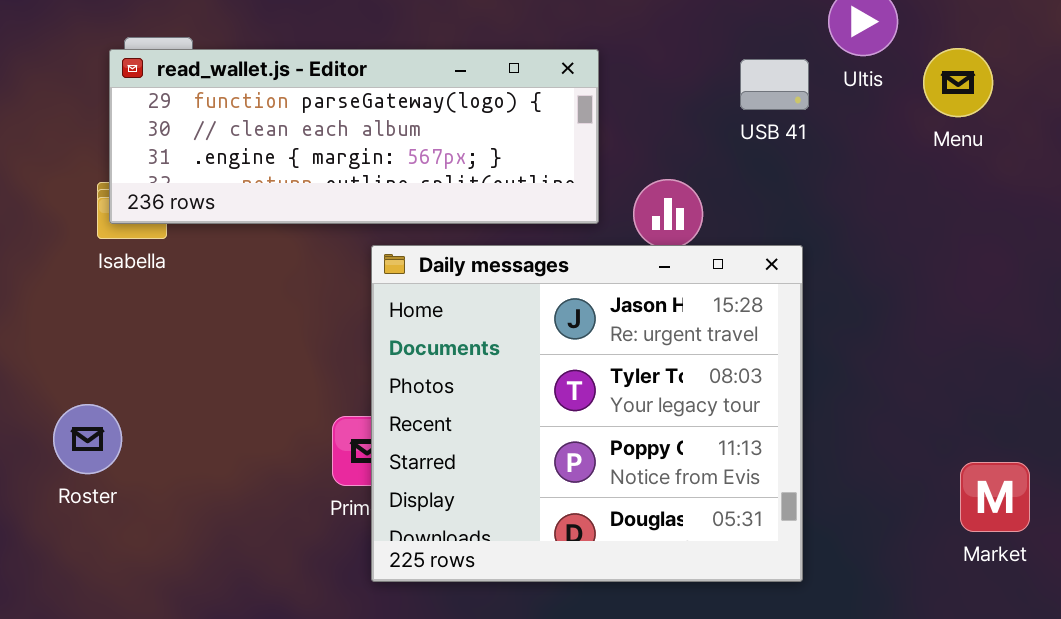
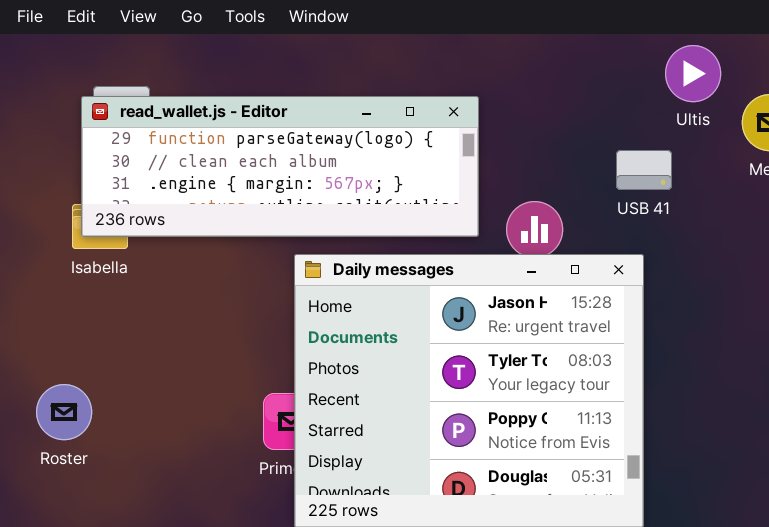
USB 41: [740,59,809,110] -> [616,150,672,190], moved

